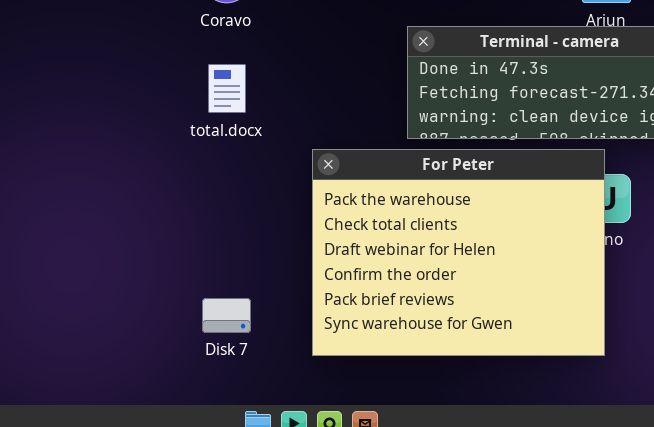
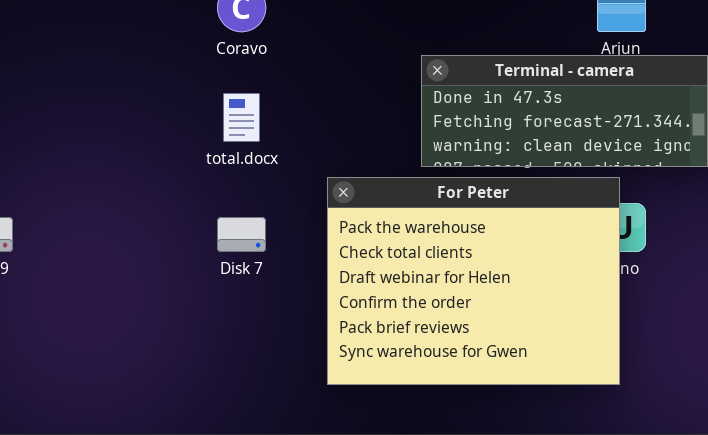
Disk 7: [202,298,251,333] -> [217,217,266,252], moved

